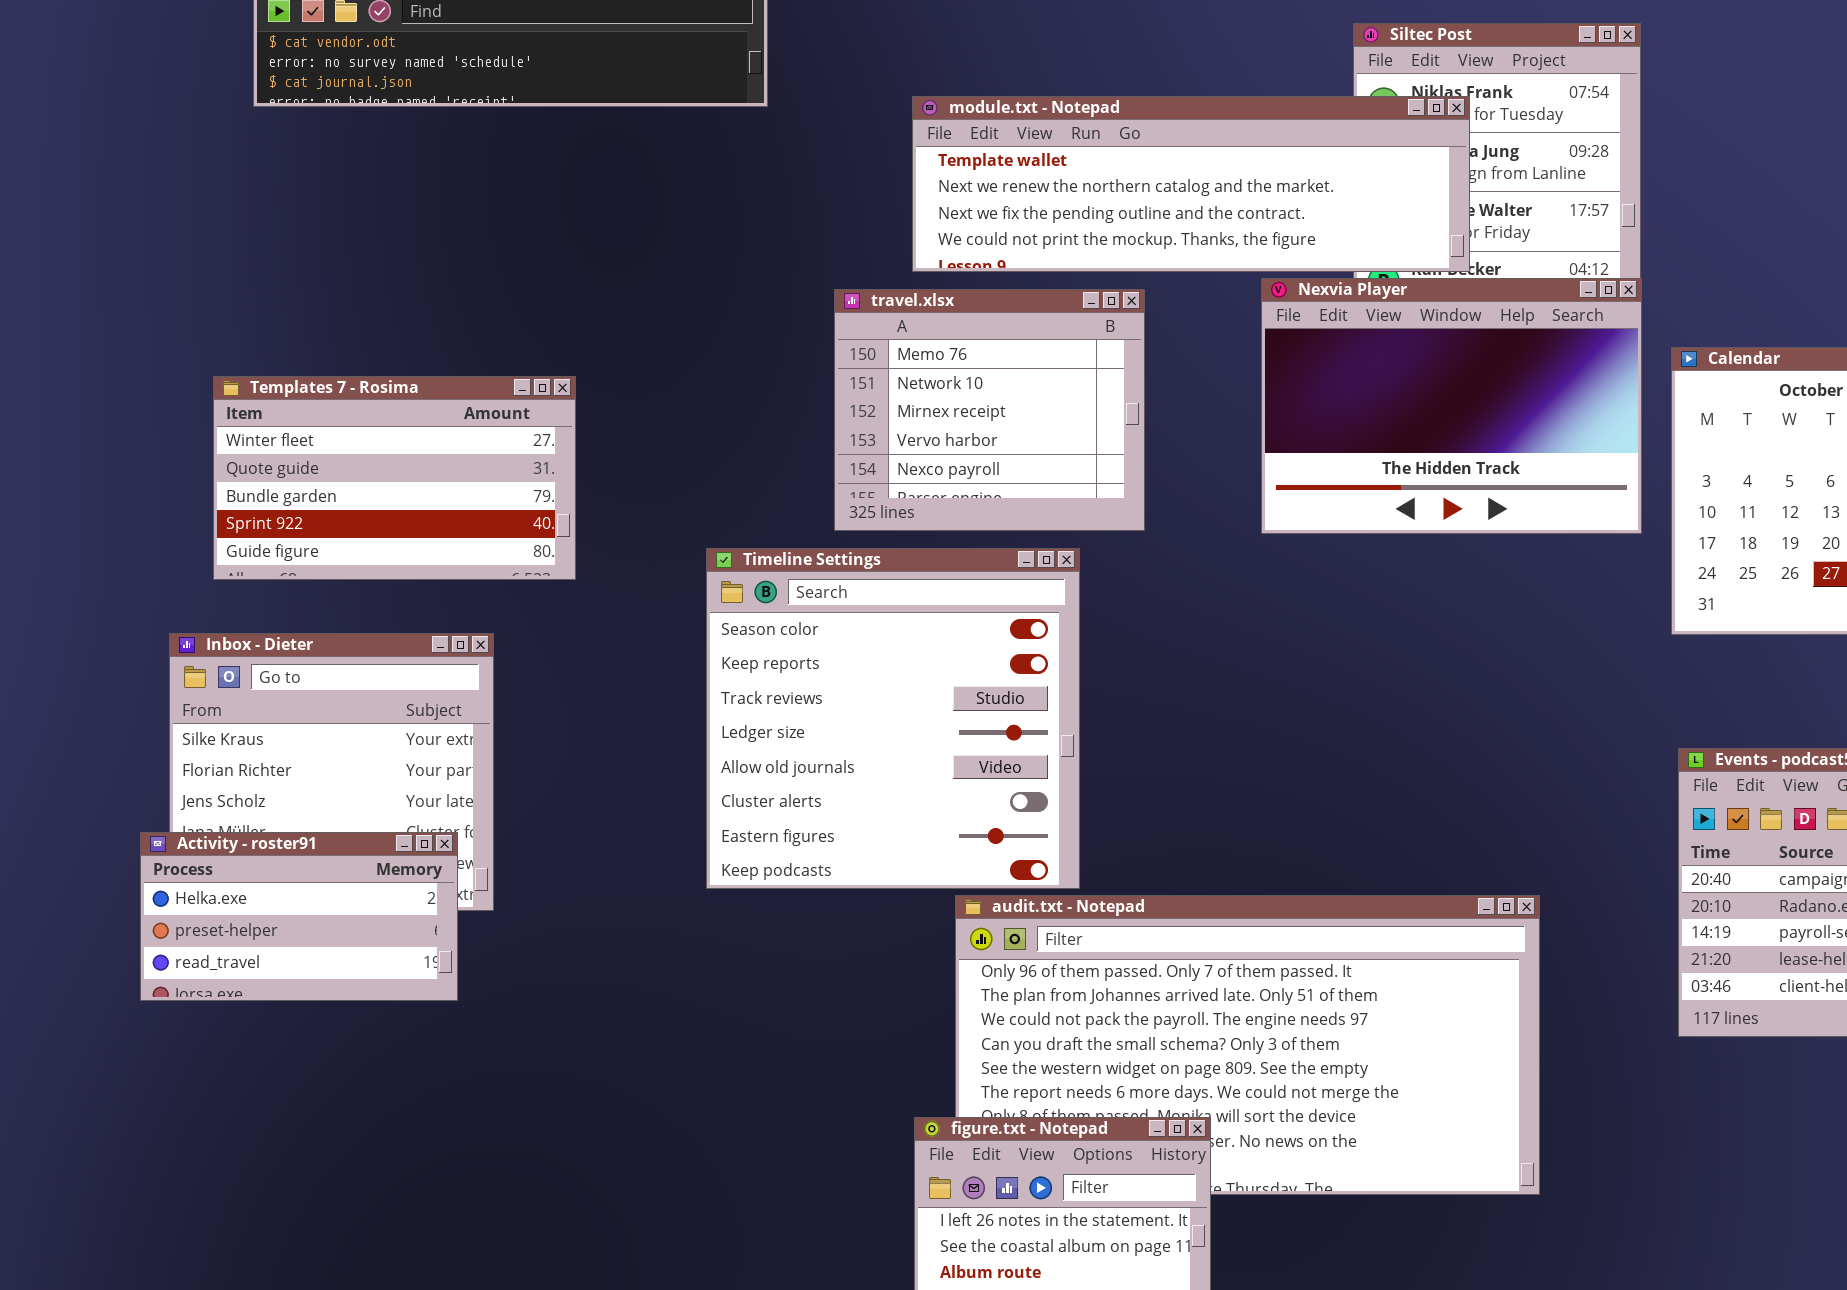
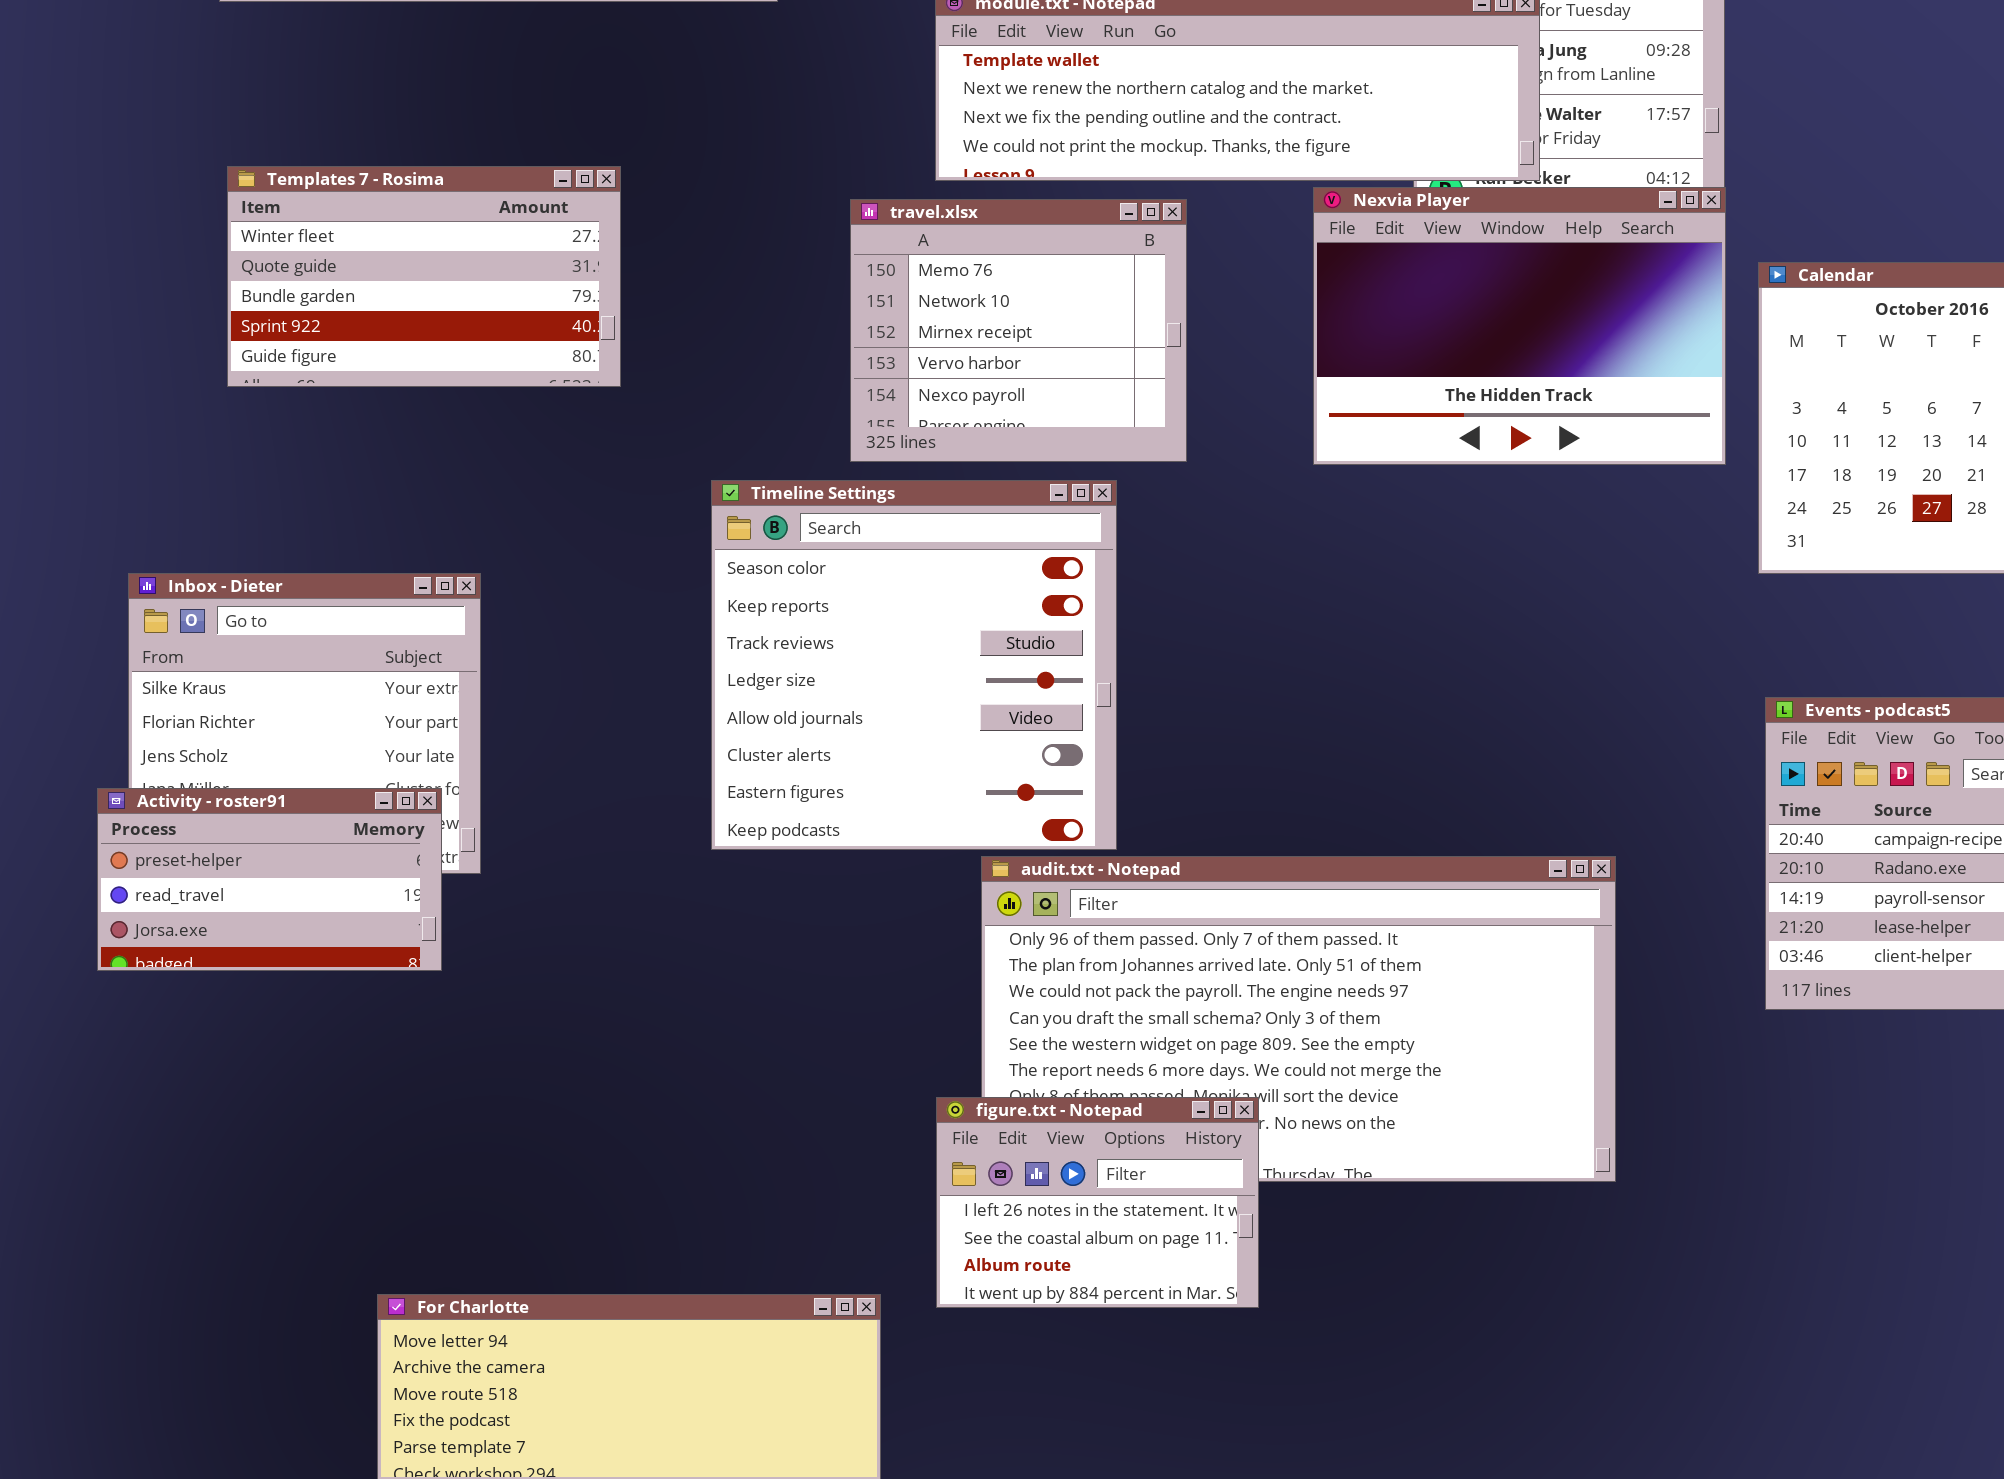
Templates 7 - Rosima: [213,376,576,580] -> [227,166,621,387], moved
Activity - roster91: [140,832,458,1001] -> [97,788,442,971], scrolled down 1 row

